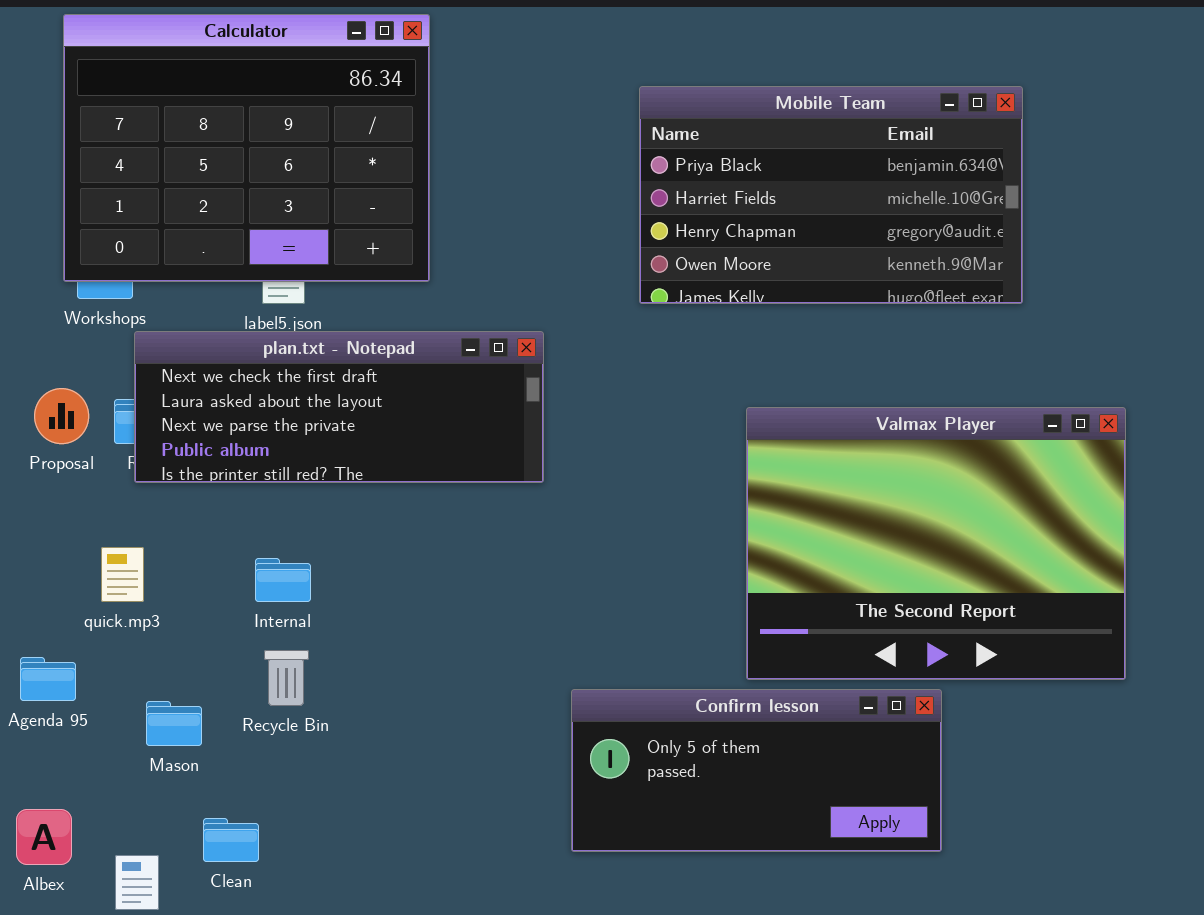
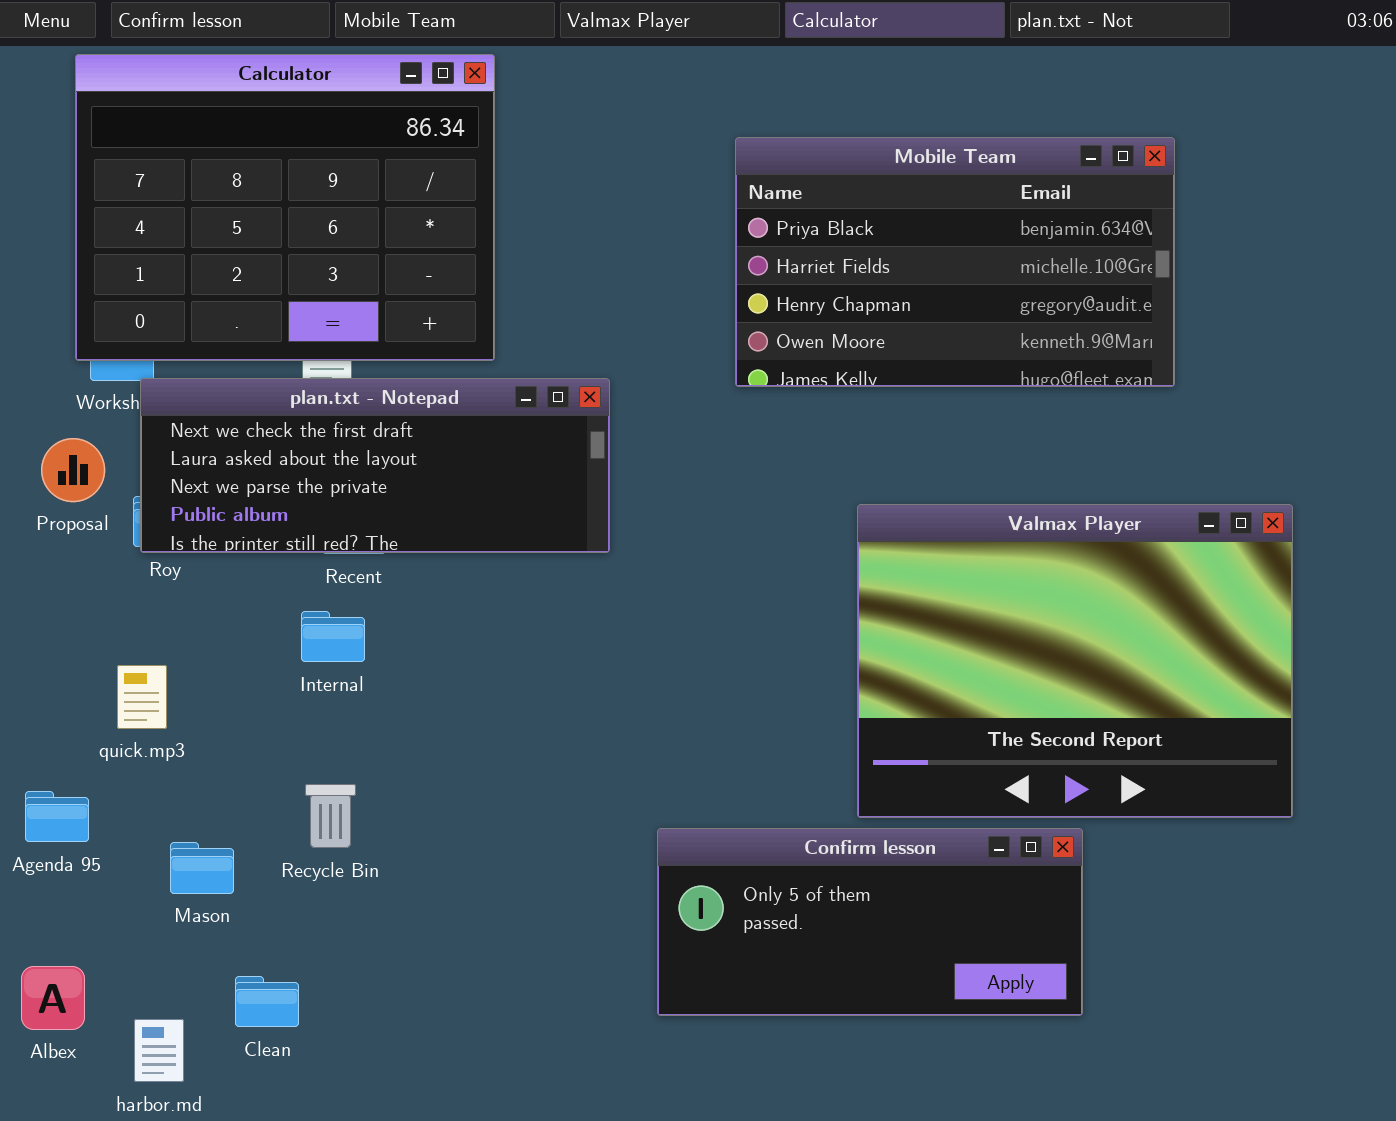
plan.txt - Notepad: [134,331,544,483] -> [140,378,610,553], moved
Proposal: [34,388,89,444] -> [41,438,105,502], moved
Internal: [255,558,311,602] -> [301,611,365,662], moved

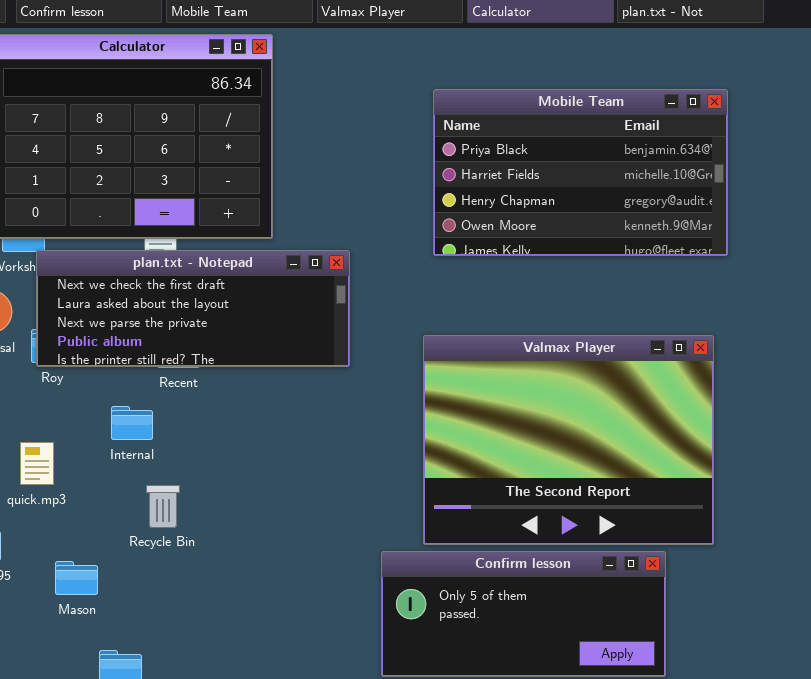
Valmax Player: [857,504,1293,818] -> [423,335,714,545], moved
Internal: [301,611,365,662] -> [111,406,153,440], moved
Recycle Bin: [305,784,356,848] -> [146,485,180,528], moved

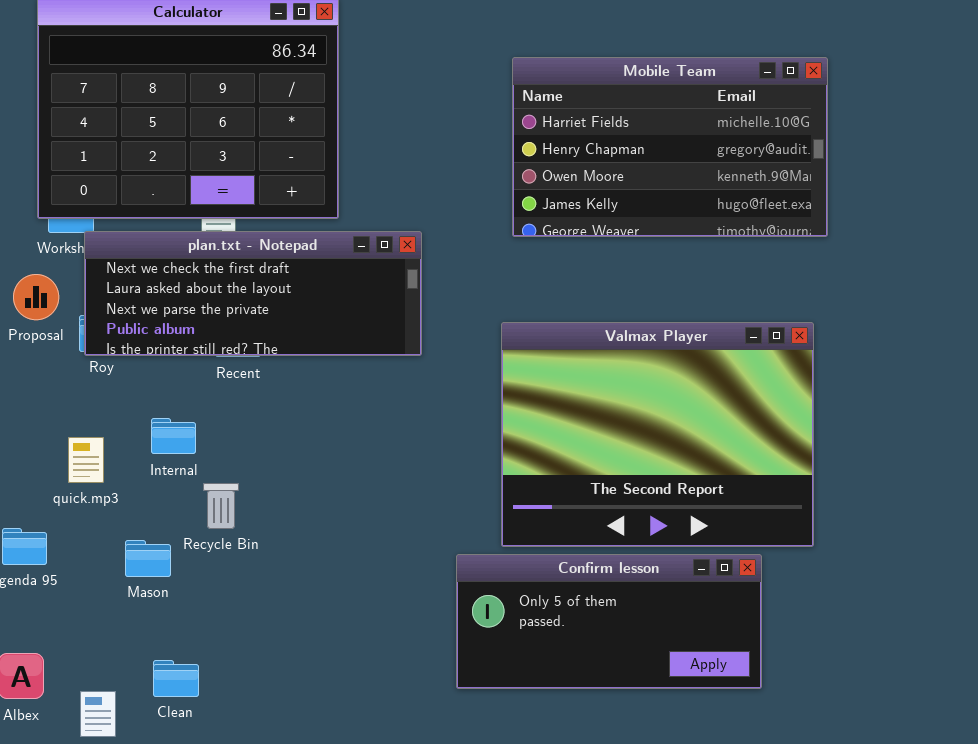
Mobile Team: [433,89,728,256] -> [512,57,828,237], scrolled down 1 row
Internal: [111,406,153,440] -> [151,418,196,454], moved
Mason: [55,561,98,595] -> [125,540,171,577], moved

